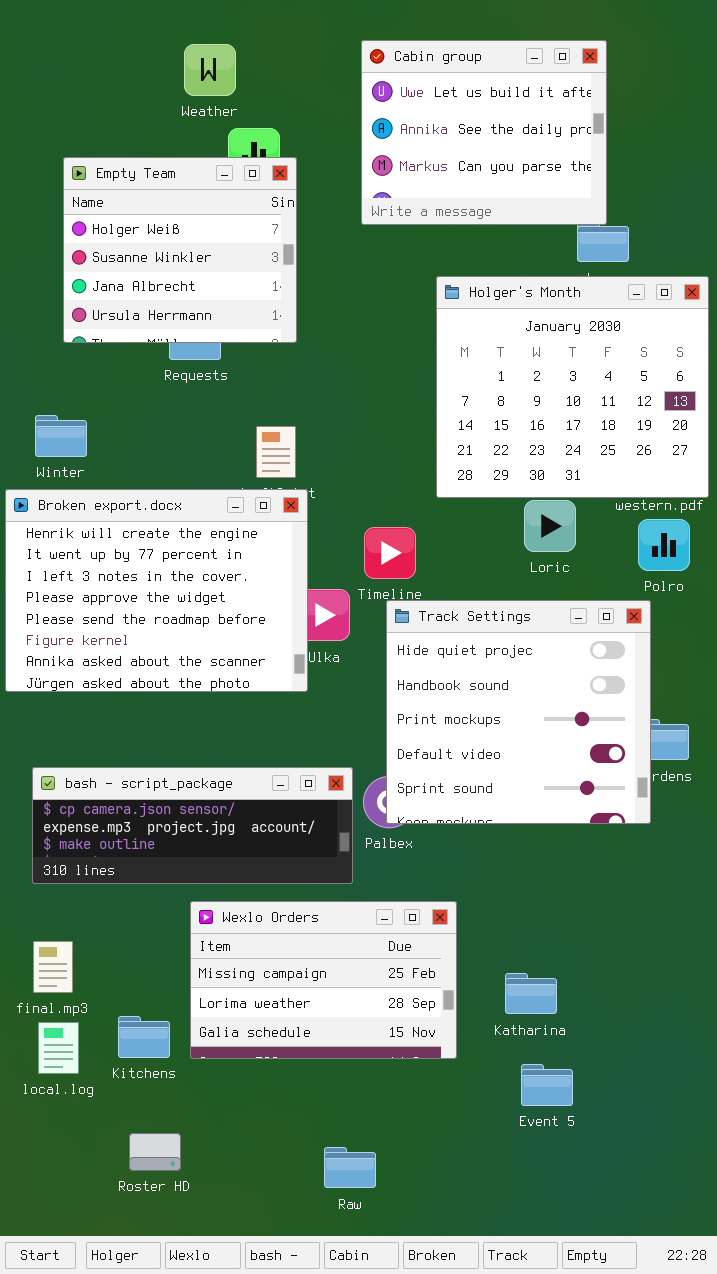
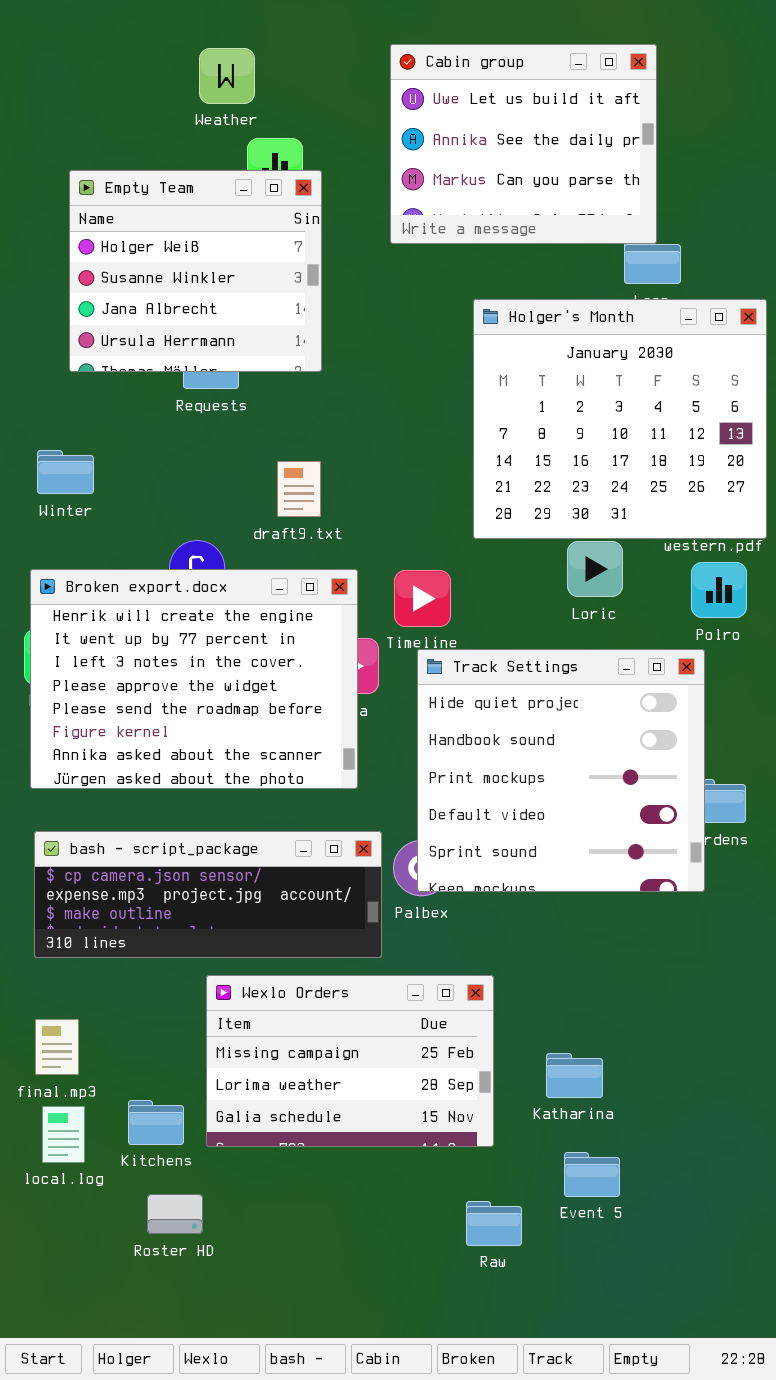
Broken export.docx: [5,489,308,692] -> [30,569,358,789], moved
Roster HD: [129,1133,181,1171] -> [147,1194,203,1234], moved
Raw: [324,1147,376,1188] -> [466,1201,522,1246], moved

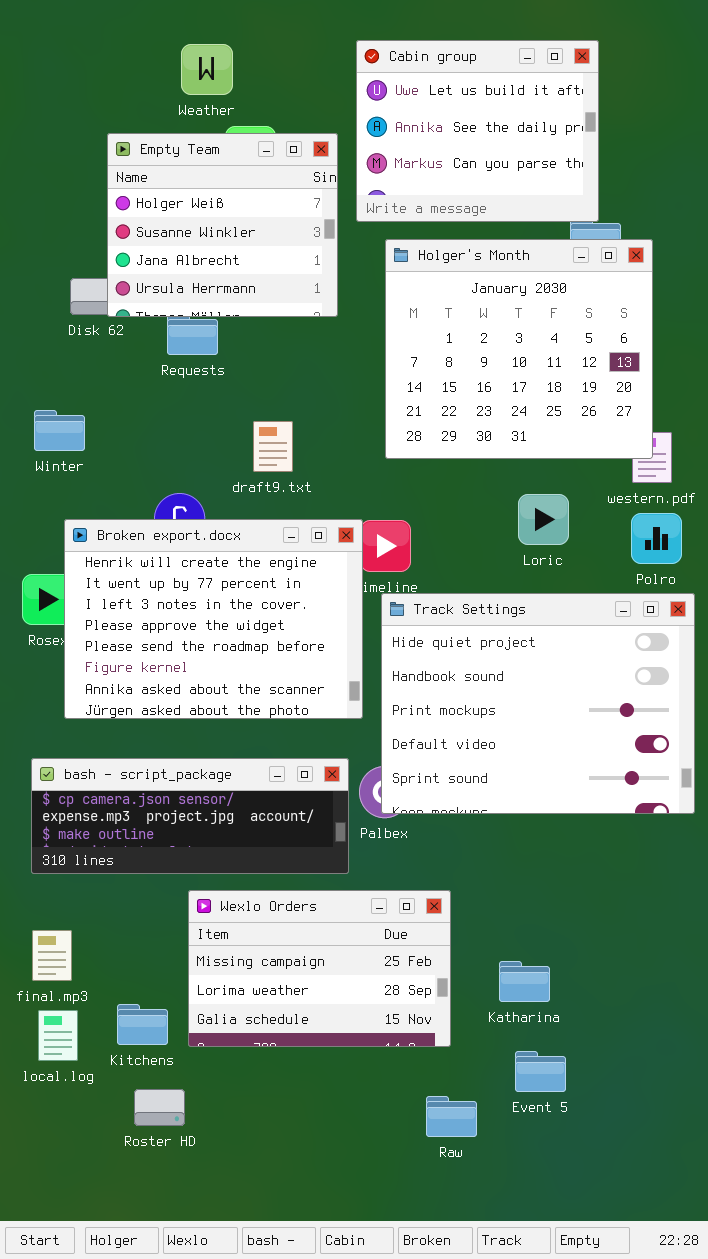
Empty Team: [69,170,322,372] -> [107,133,338,317], moved
Holger's Month: [473,299,767,539] -> [385,239,653,459], moved
Broken export.docx: [30,569,358,789] -> [64,519,363,719], moved
Track Settings: [417,649,705,892] -> [381,593,695,814], resized

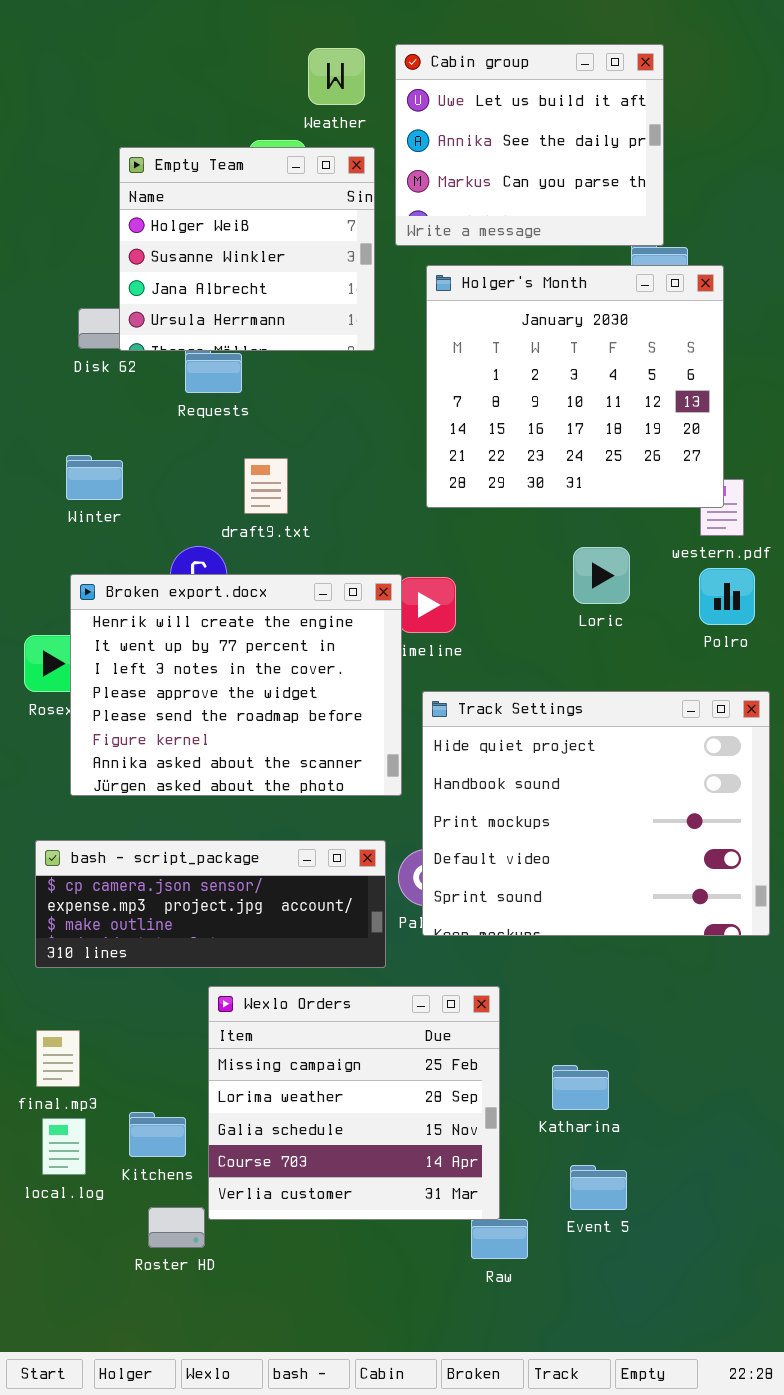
Weather: [181,44,233,95] -> [308,48,365,105], moved
Winter: [34,410,85,451] -> [66,455,123,500], moved
draft9.txt: [253,421,293,472] -> [244,458,288,514], moved
Track Settings: [381,593,695,814] -> [422,691,770,936], moved
Wexlo Orders: [188,890,451,1047] -> [208,986,500,1220], resized

